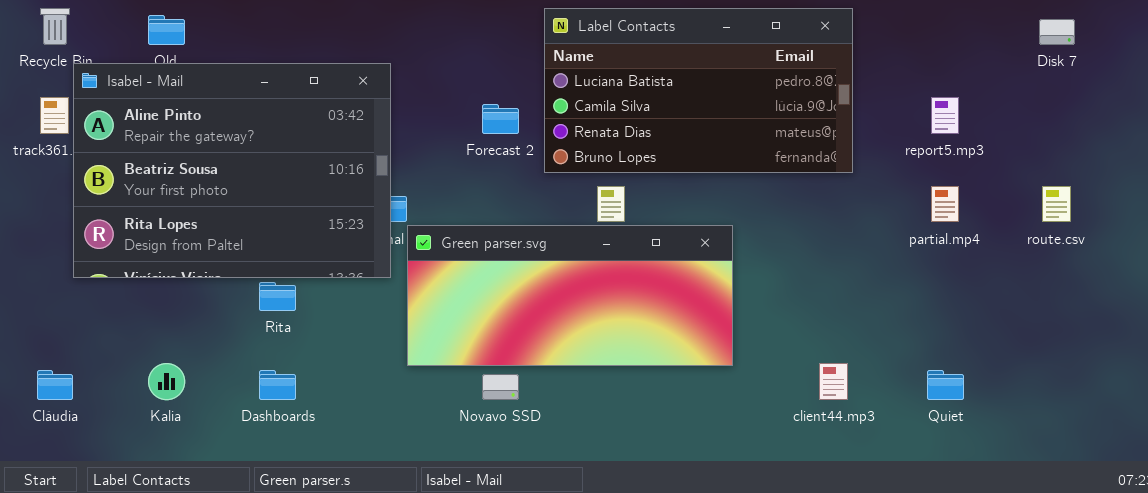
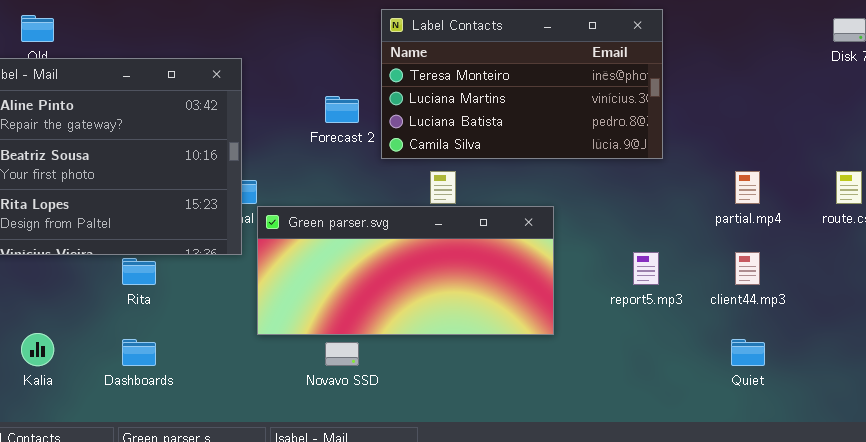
Label Contacts: [544,8,853,173] -> [381,9,663,159], scrolled up 2 rows
report5.mp3: [931,97,959,134] -> [633,252,659,285], moved
client44.mp3: [819,363,848,400] -> [735,252,760,285], moved

